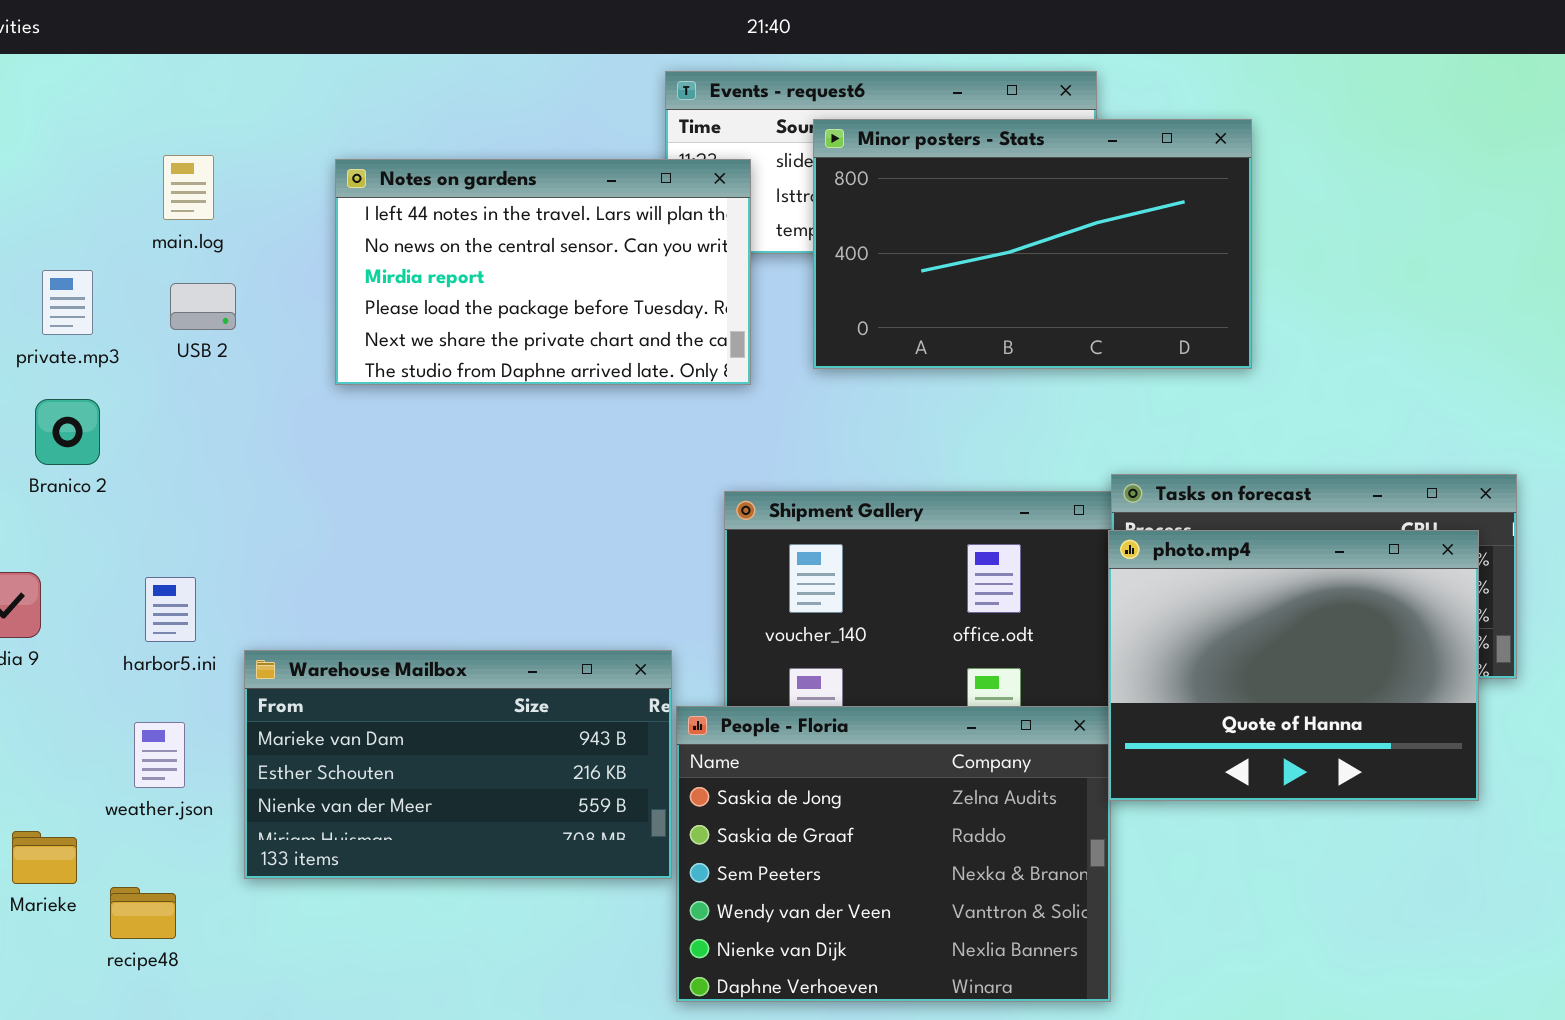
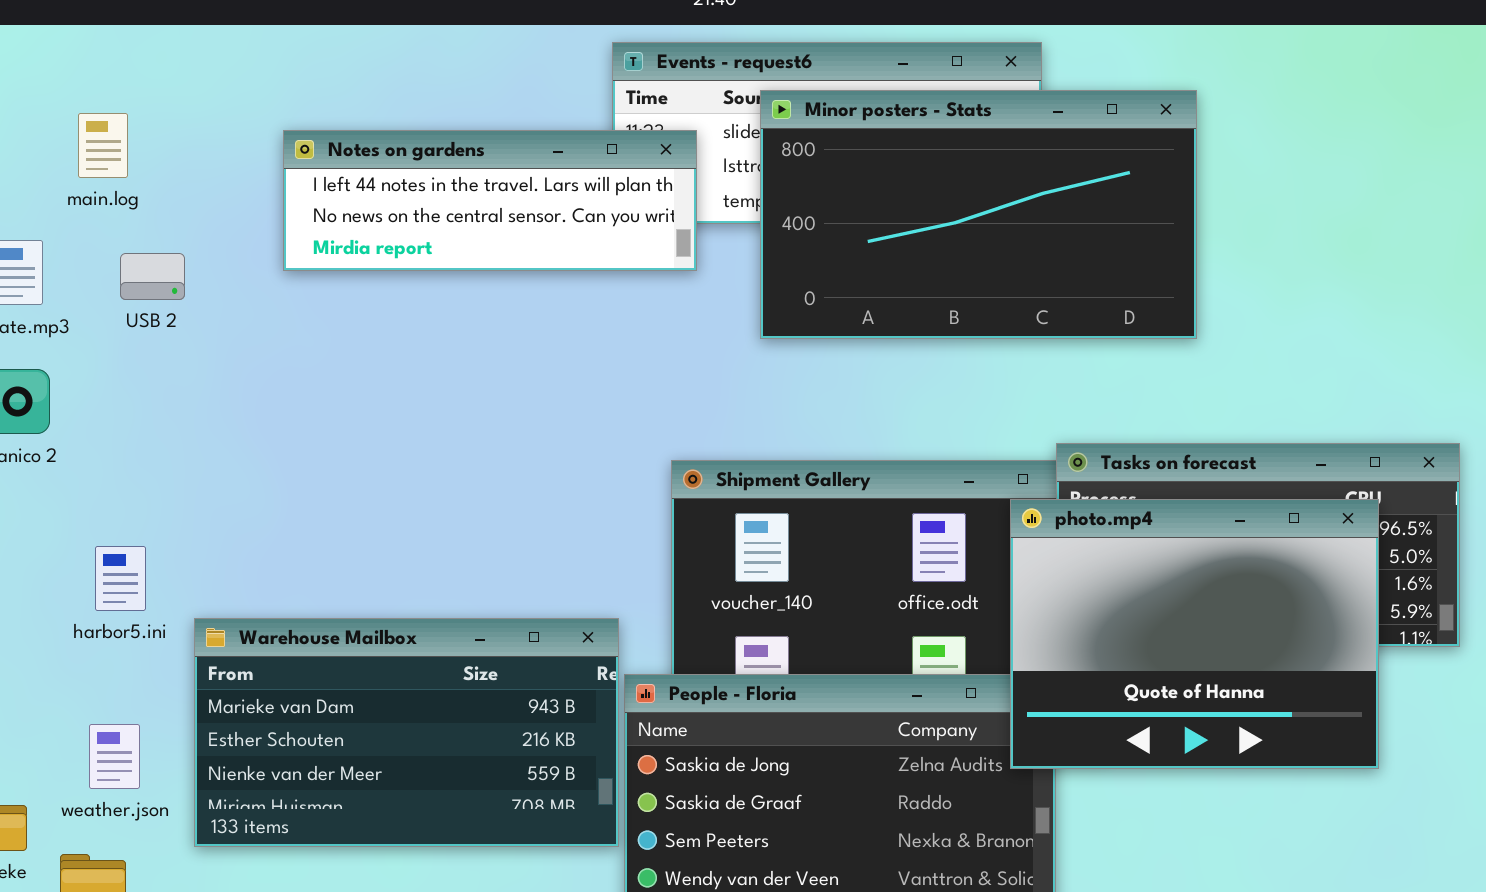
main.log: [163,155,214,220] -> [78,113,128,178], moved
Notes on gardens: [335,159,751,385] -> [283,130,697,271], resized
photo.mp4: [1108,530,1479,801] -> [1010,499,1379,769], moved
weather.json: [134,722,185,788] -> [89,724,140,789], moved

